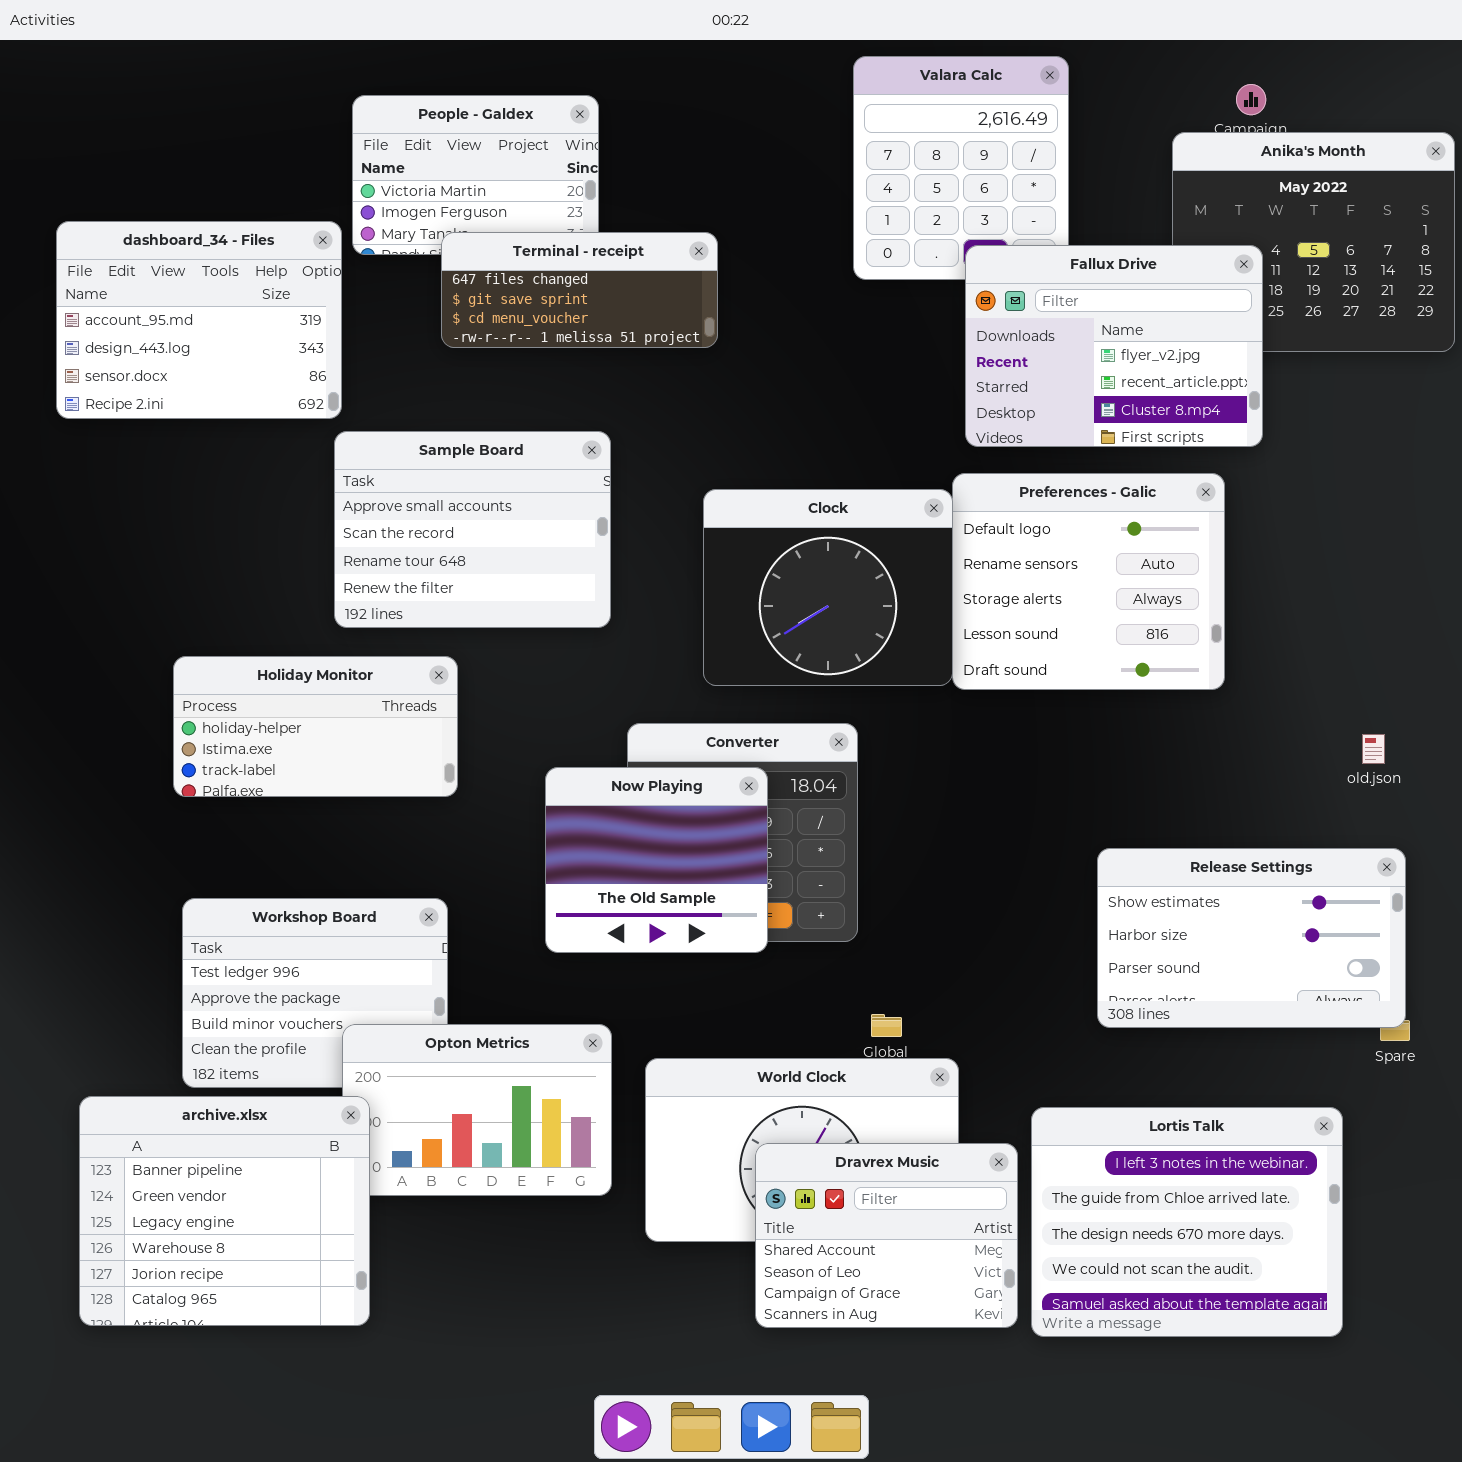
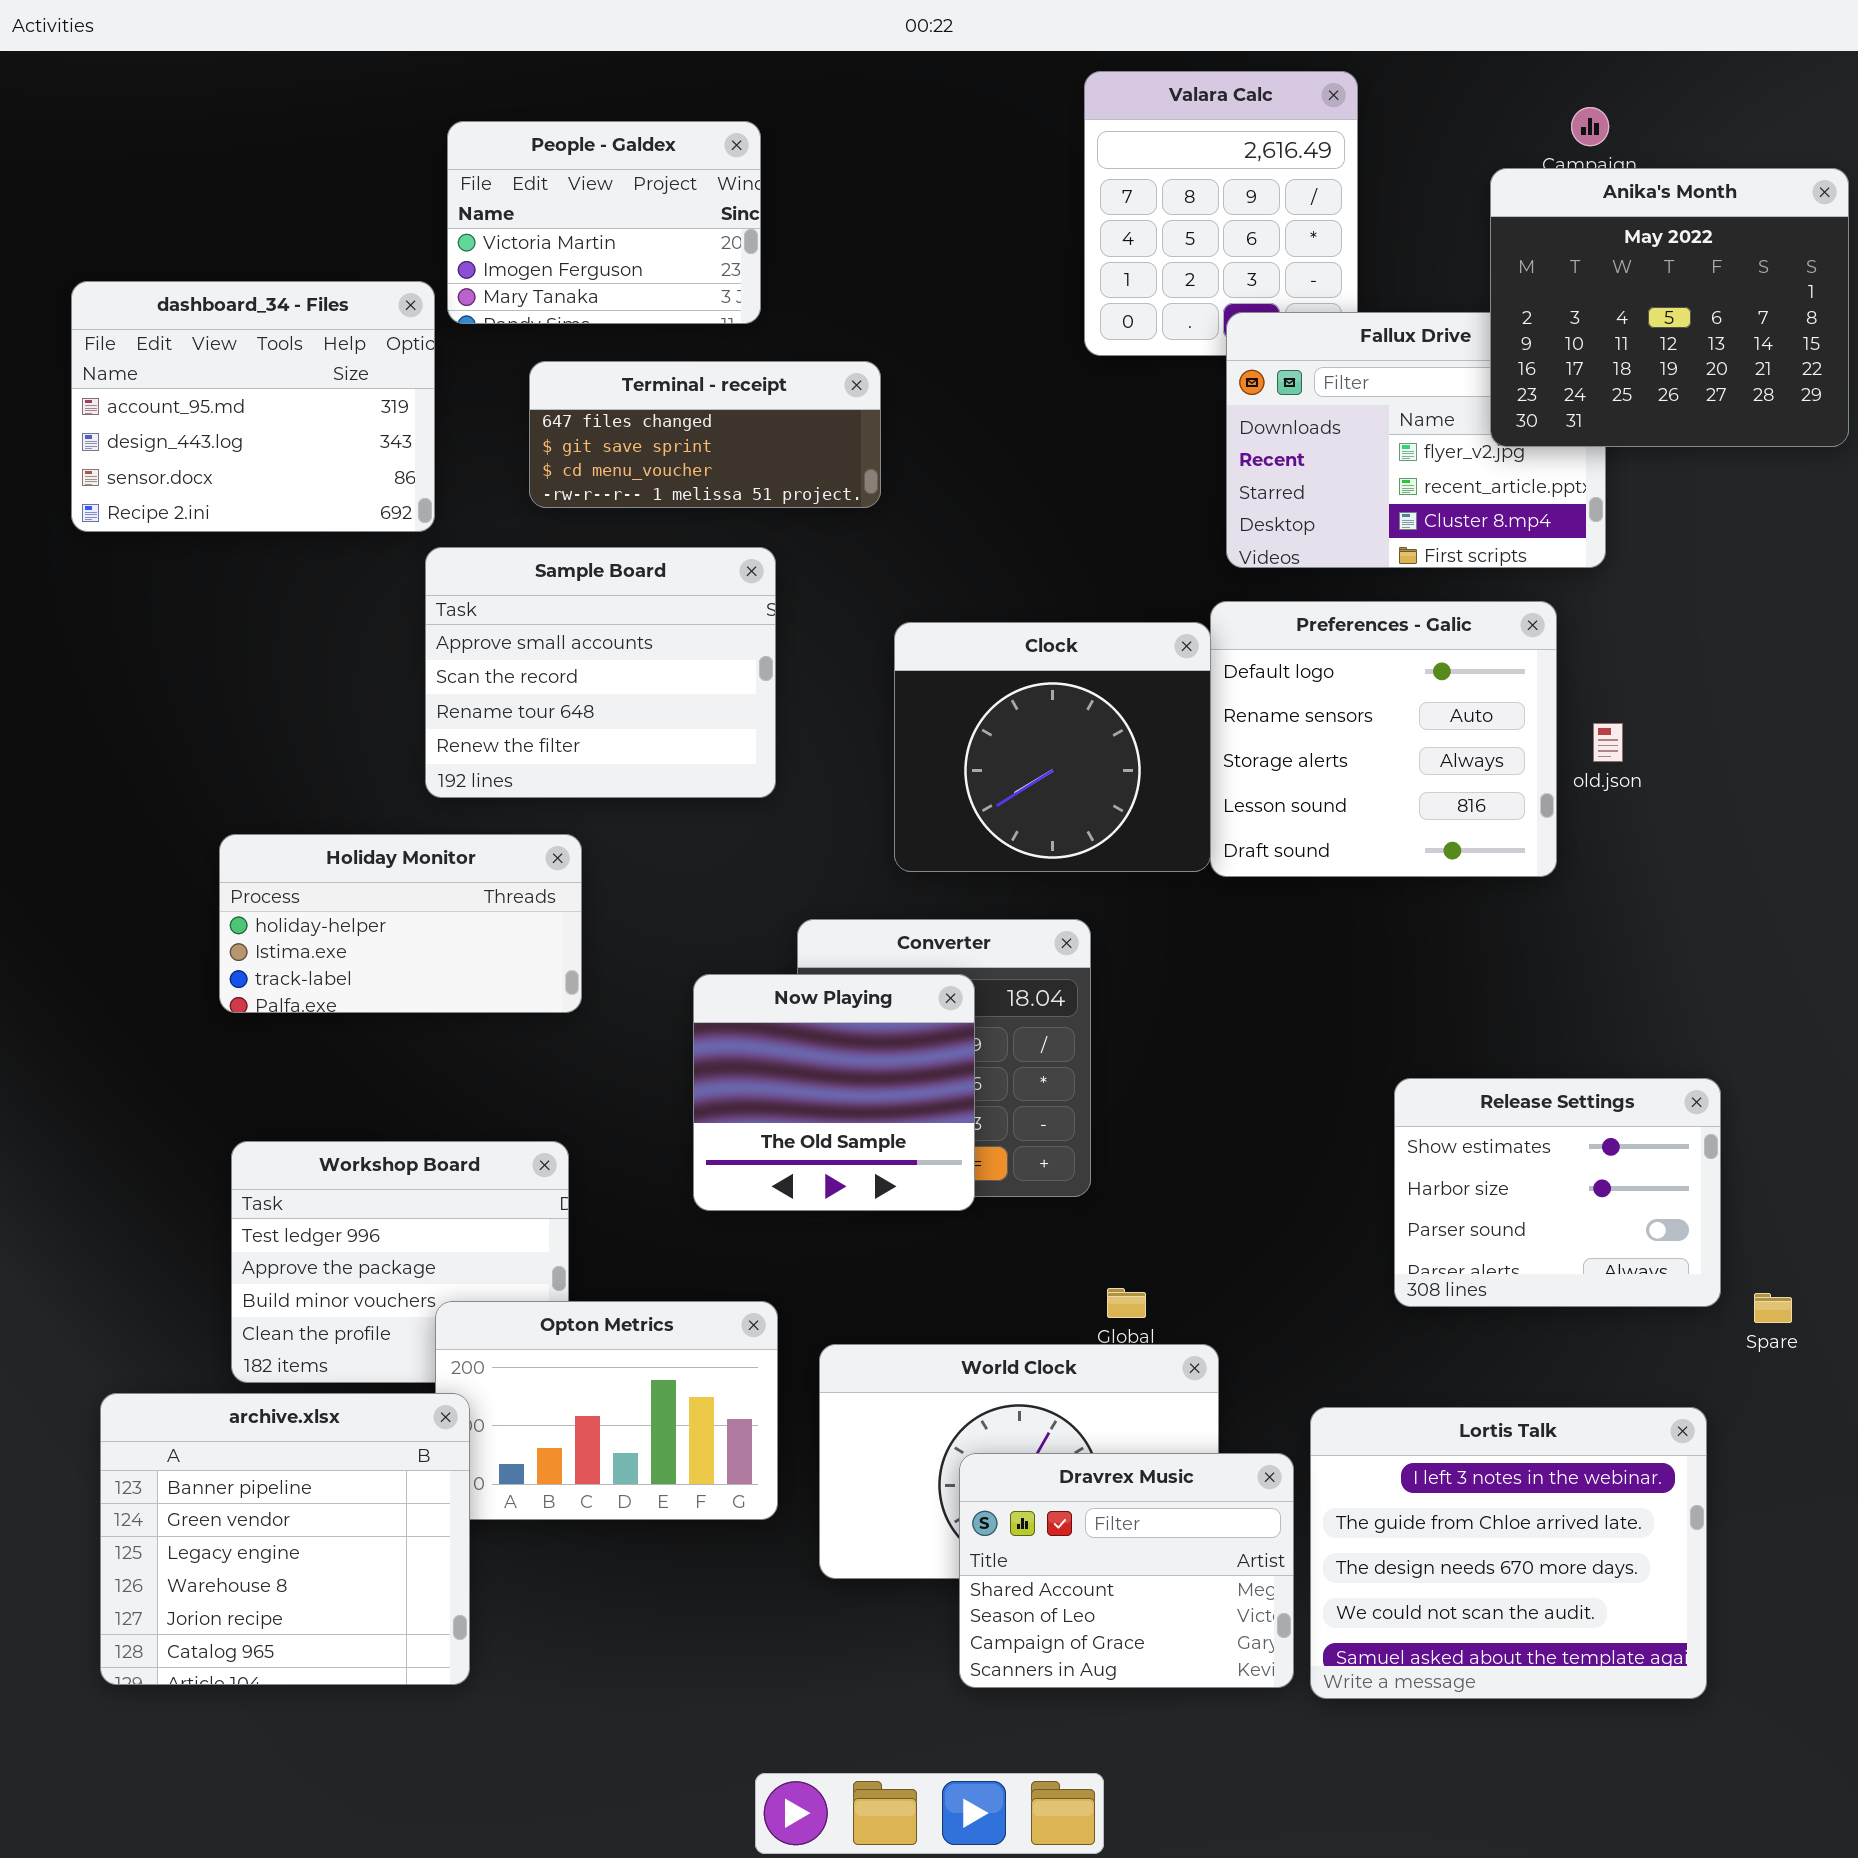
Anika's Month: [1172,132,1455,352] -> [1490,168,1849,447], raised
Terminal - receipt: [441,232,718,348] -> [529,361,881,508], moved
old.json: [1362,734,1385,764] -> [1593,723,1623,762], moved
Release Settings: [1097,848,1406,1028] -> [1394,1078,1721,1307], resized

